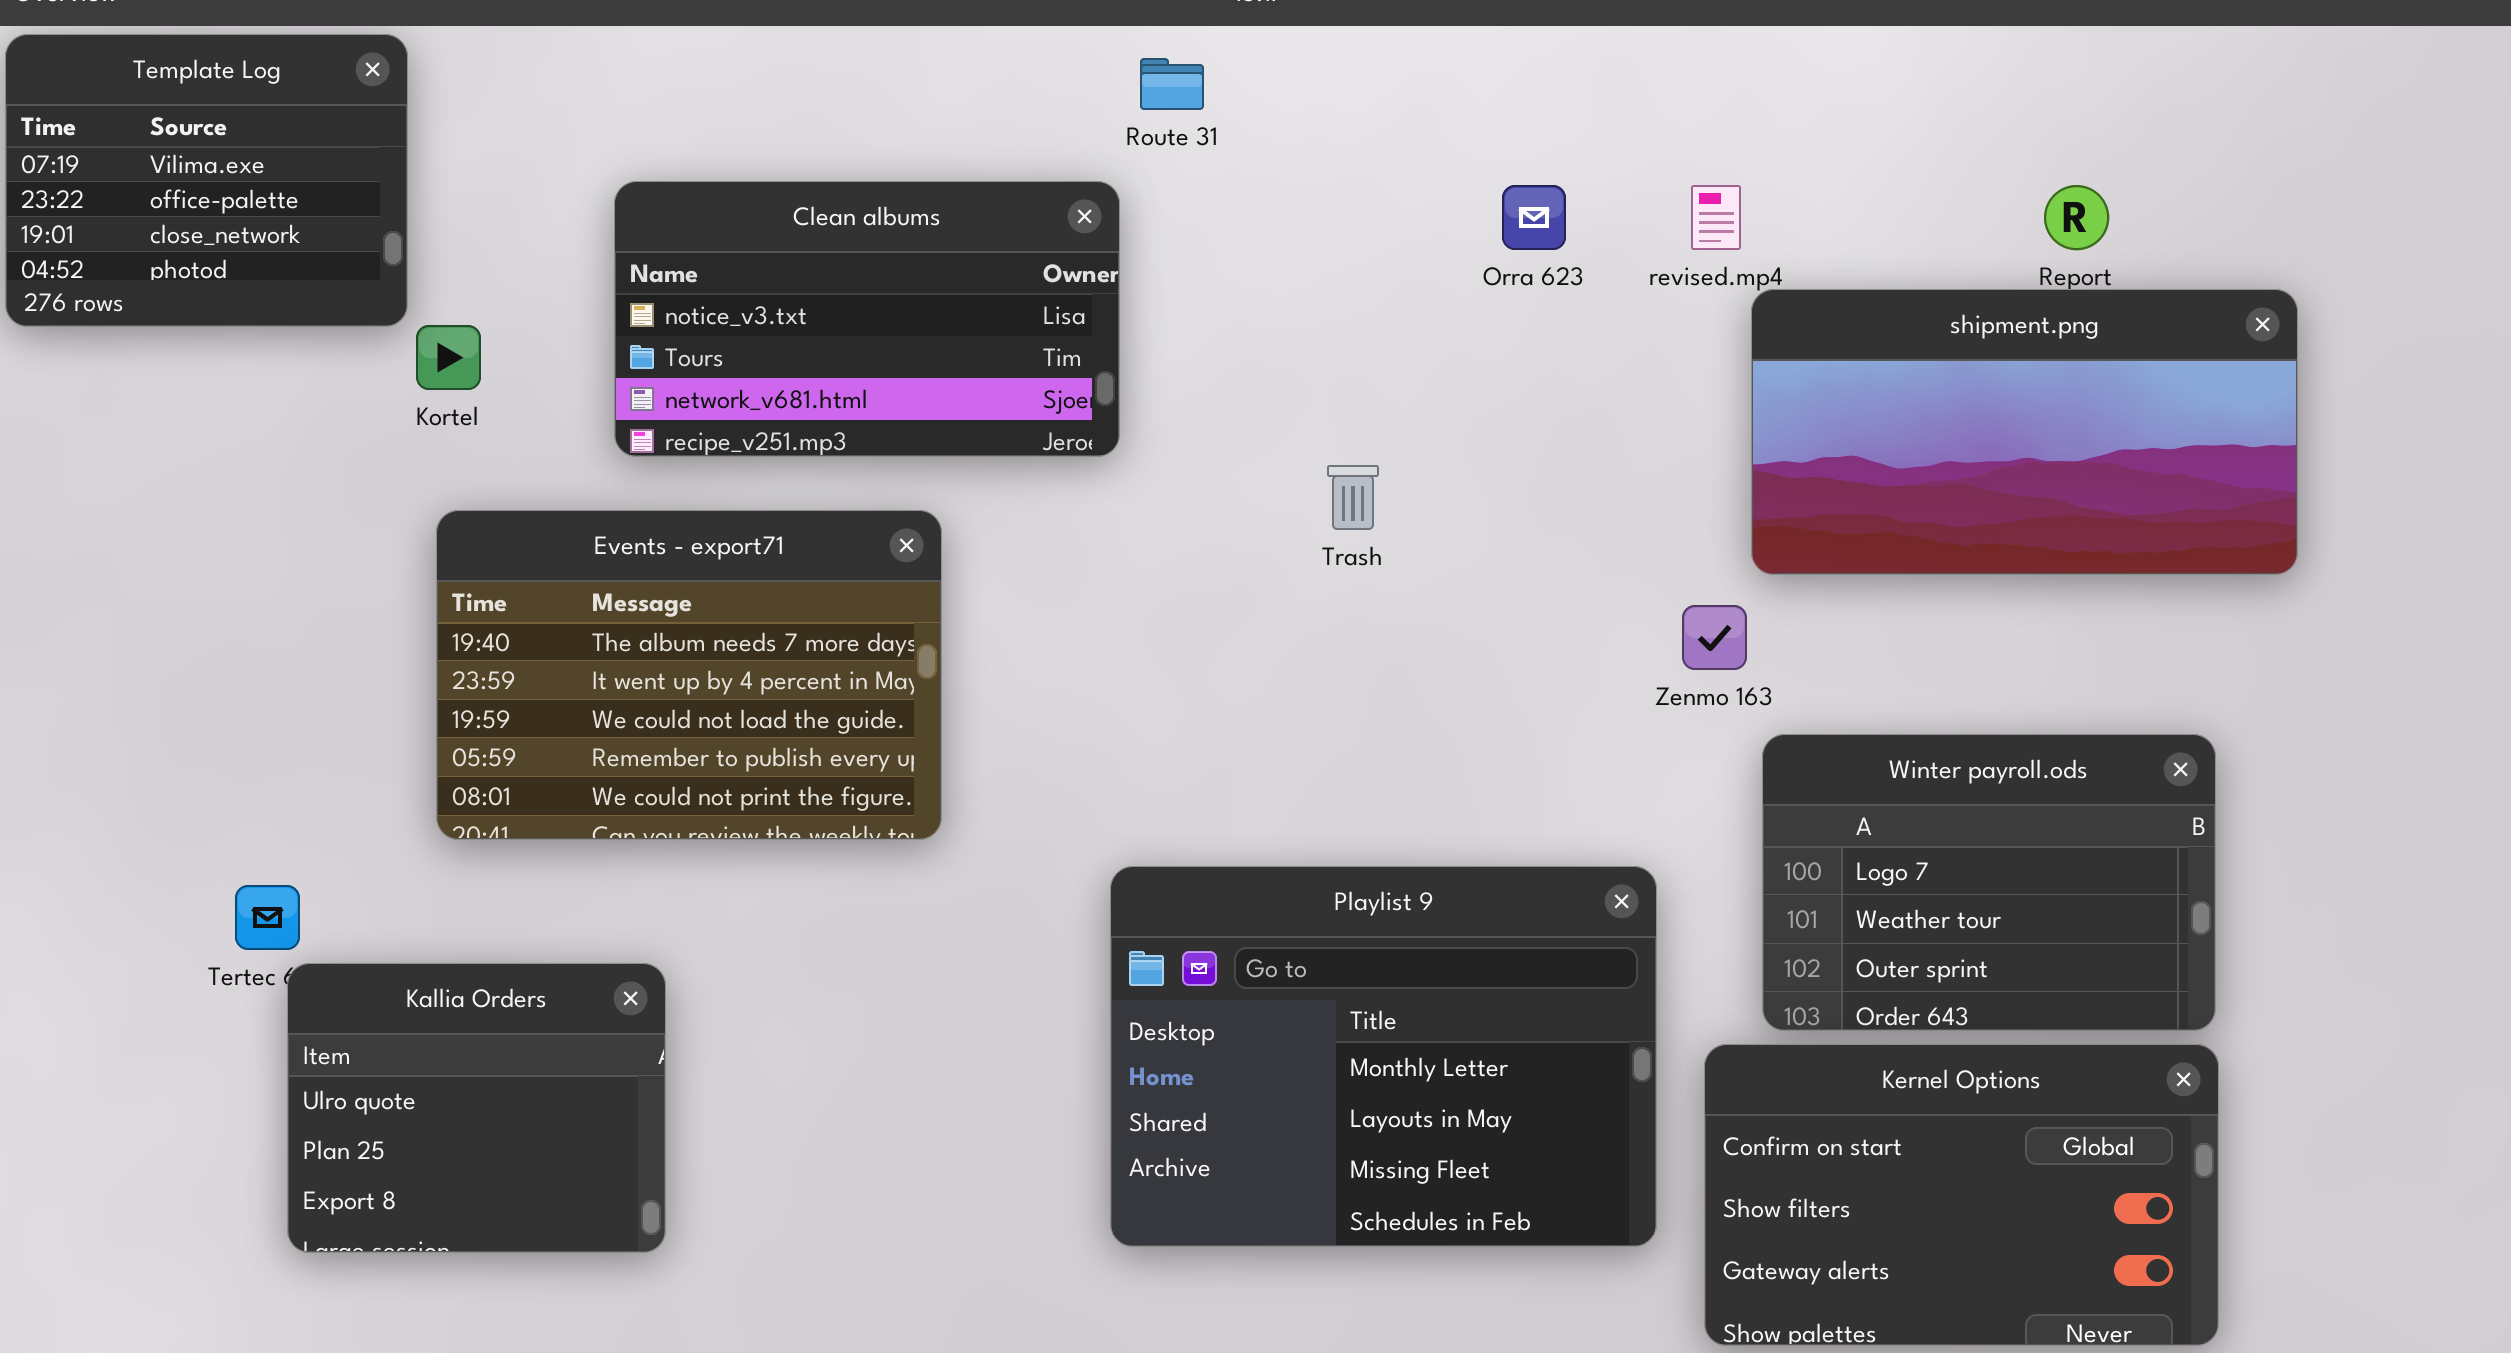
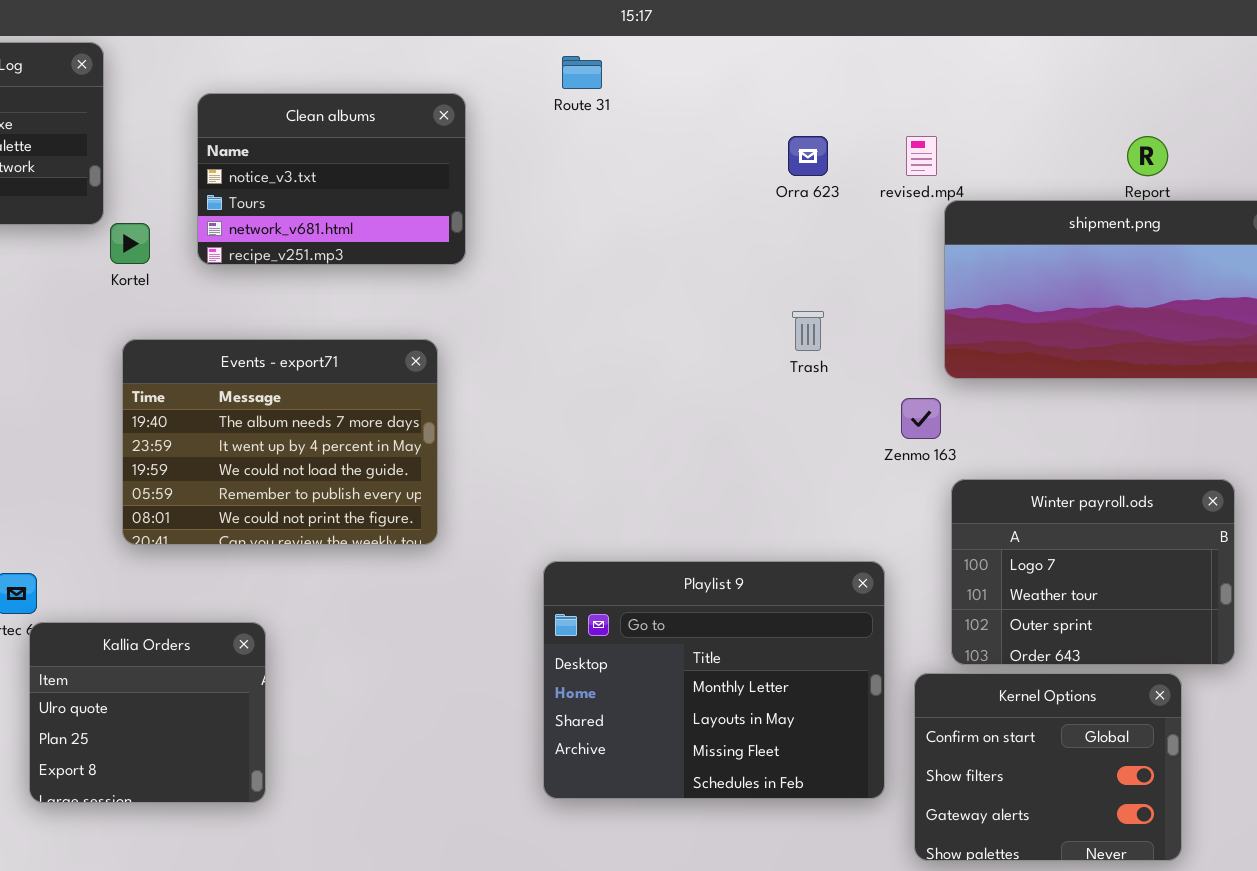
Clean albums: [614,181,1120,457] -> [197,93,466,265], moved, resized
Trash: [1327,465,1379,530] -> [792,311,824,351], moved
Kernel Options: [1704,1044,2219,1346] -> [914,673,1182,861], resized

